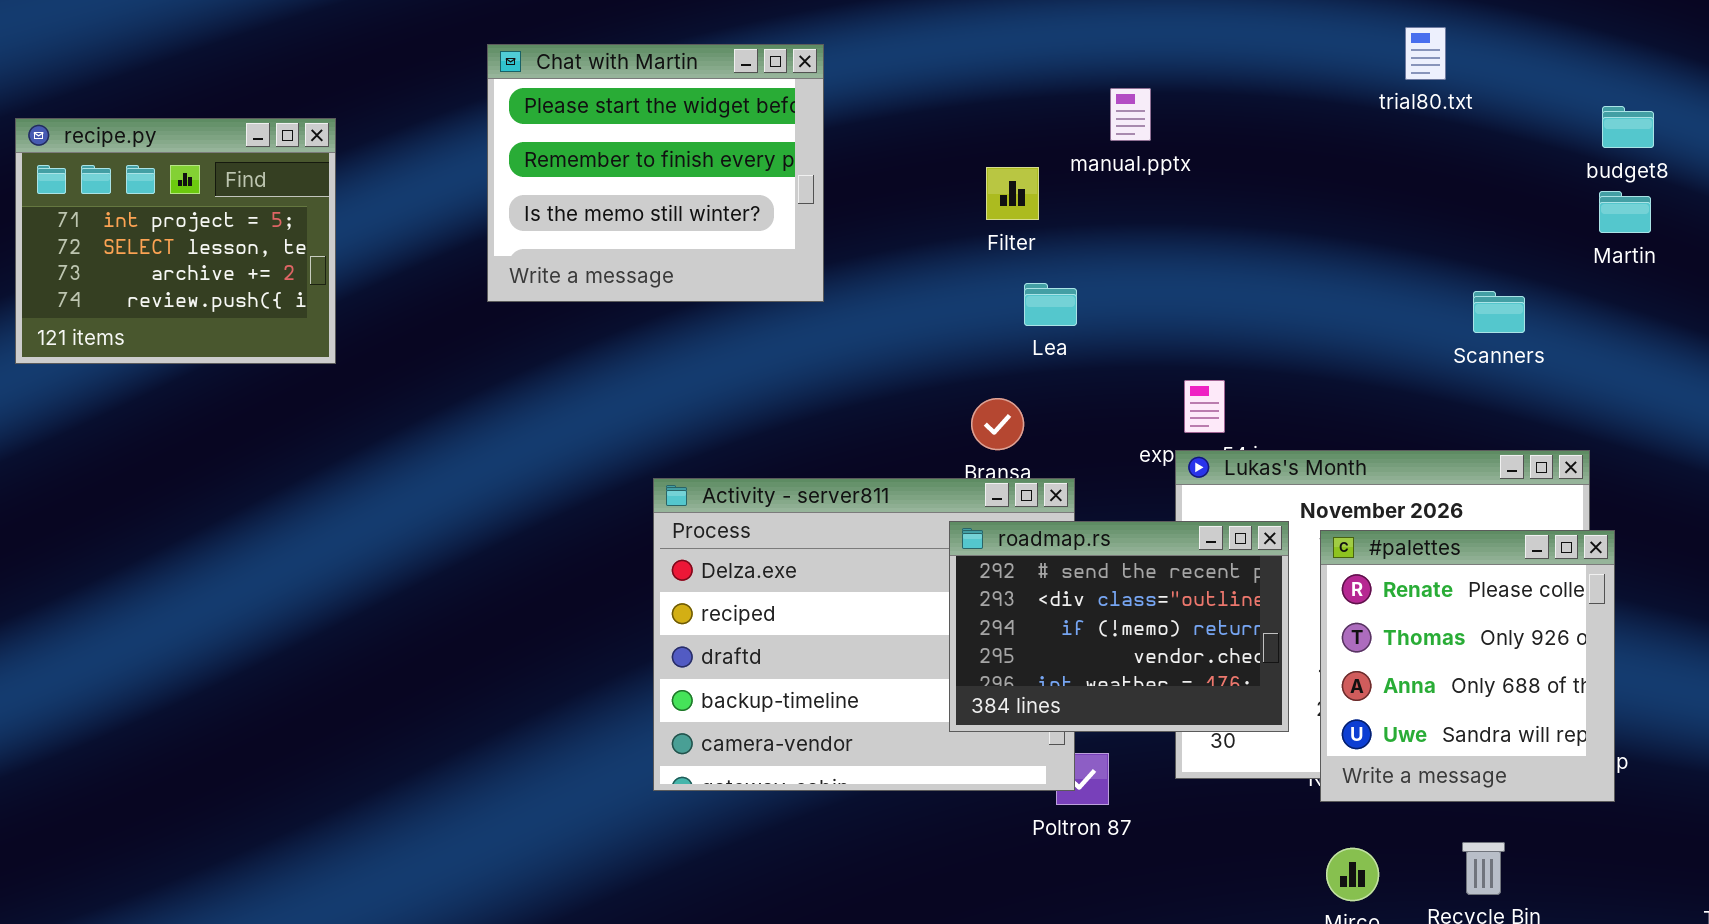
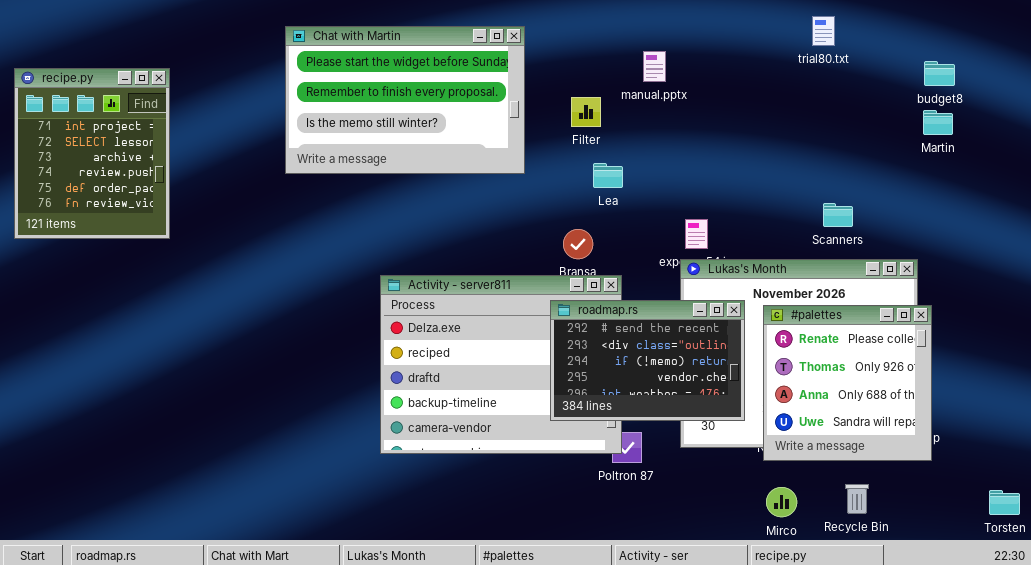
Chat with Martin: [487,44,824,302] -> [285,26,525,174], resized
recipe.py: [15,118,336,364] -> [14,68,170,239], resized
Scanners: [1473,291,1525,333] -> [823,203,853,227], moved

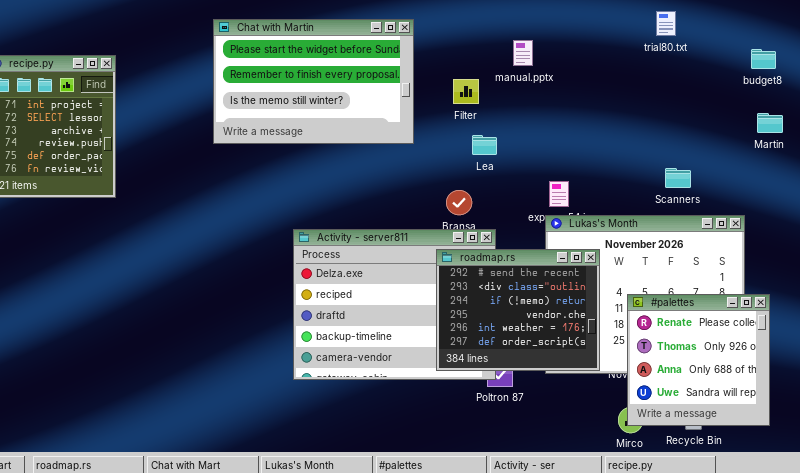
Martin: [923,110,953,135] -> [757,113,783,133], moved
roadmap.rs: [550,300,745,421] -> [436,249,600,371], resized
#palettes: [763,305,932,461] -> [627,294,770,426], moved

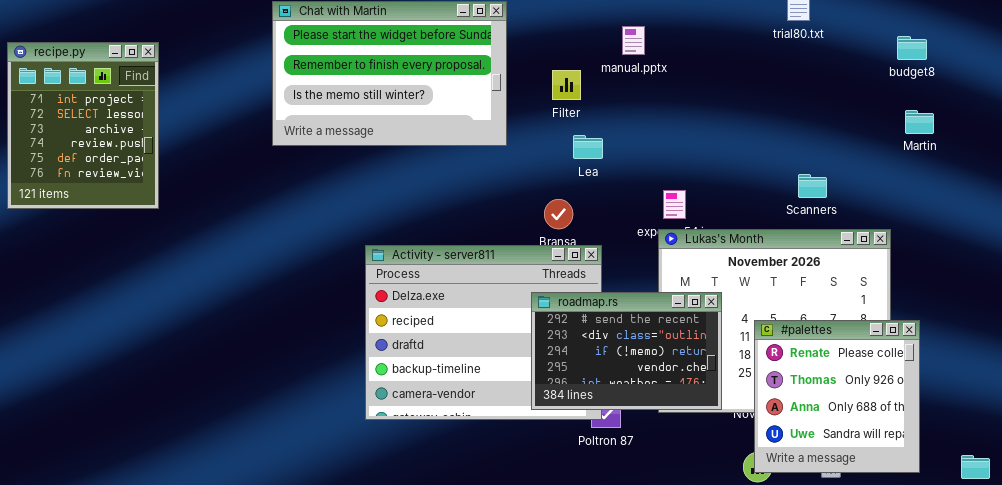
roadmap.rs: [436,249,600,371] -> [531,292,722,410], resized

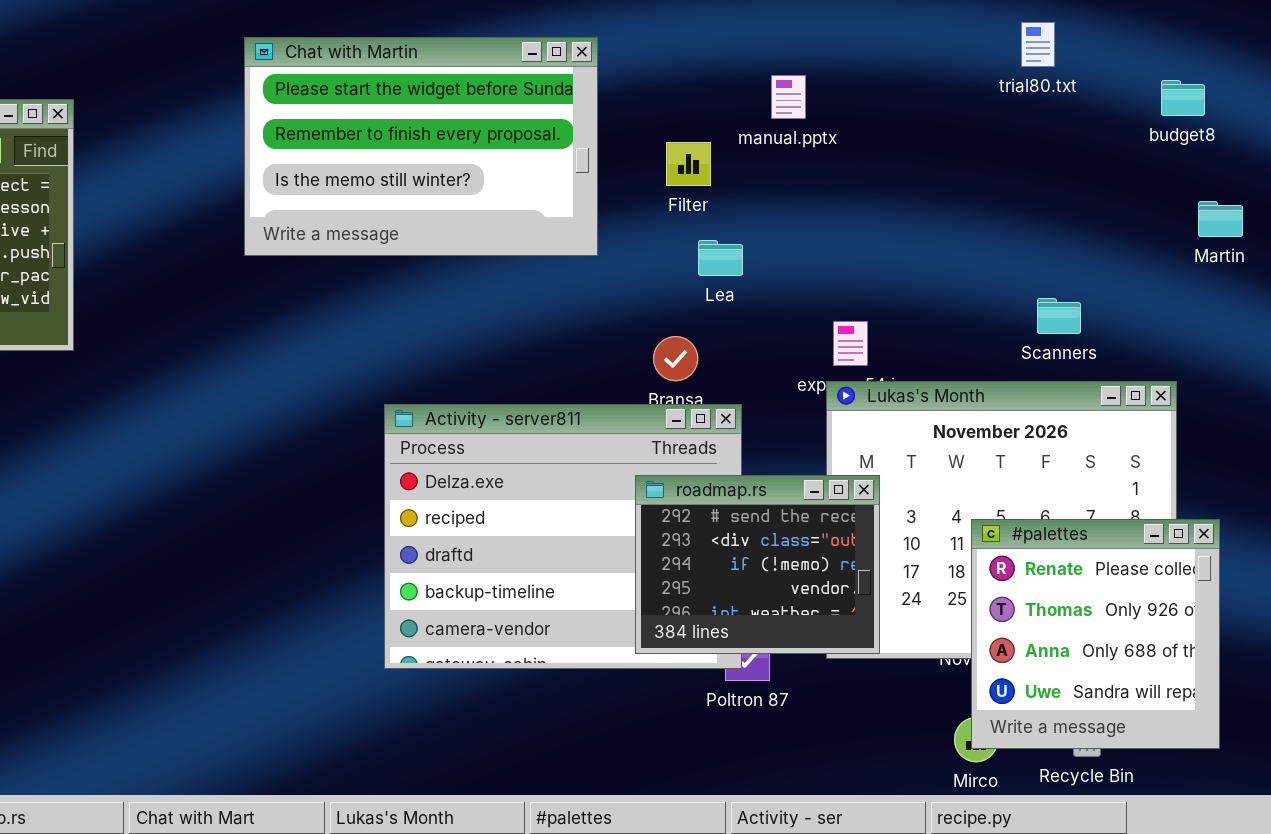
budget8: [897,36,927,60] -> [1161,80,1205,116], moved
roadmap.rs: [531,292,722,410] -> [635,475,880,654], resized

